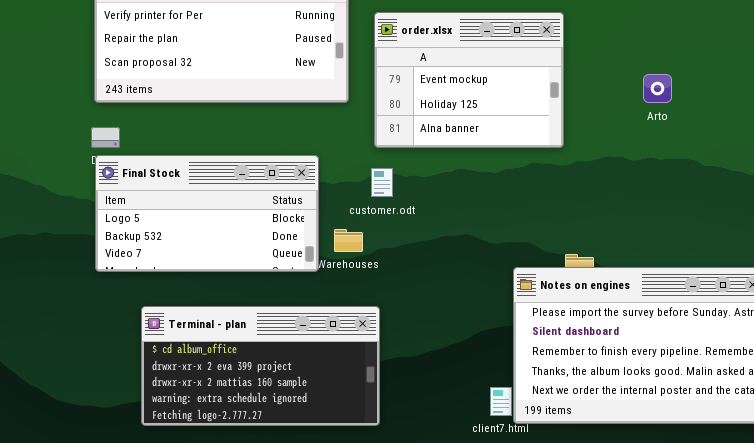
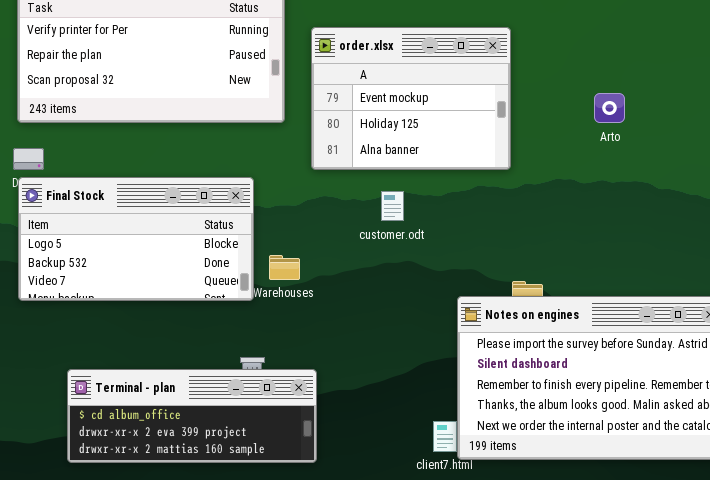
customer.odt: [371,168,393,197] -> [381,191,404,221], moved
Terminal - plan: [141,306,380,426] -> [67,369,317,463], resized

